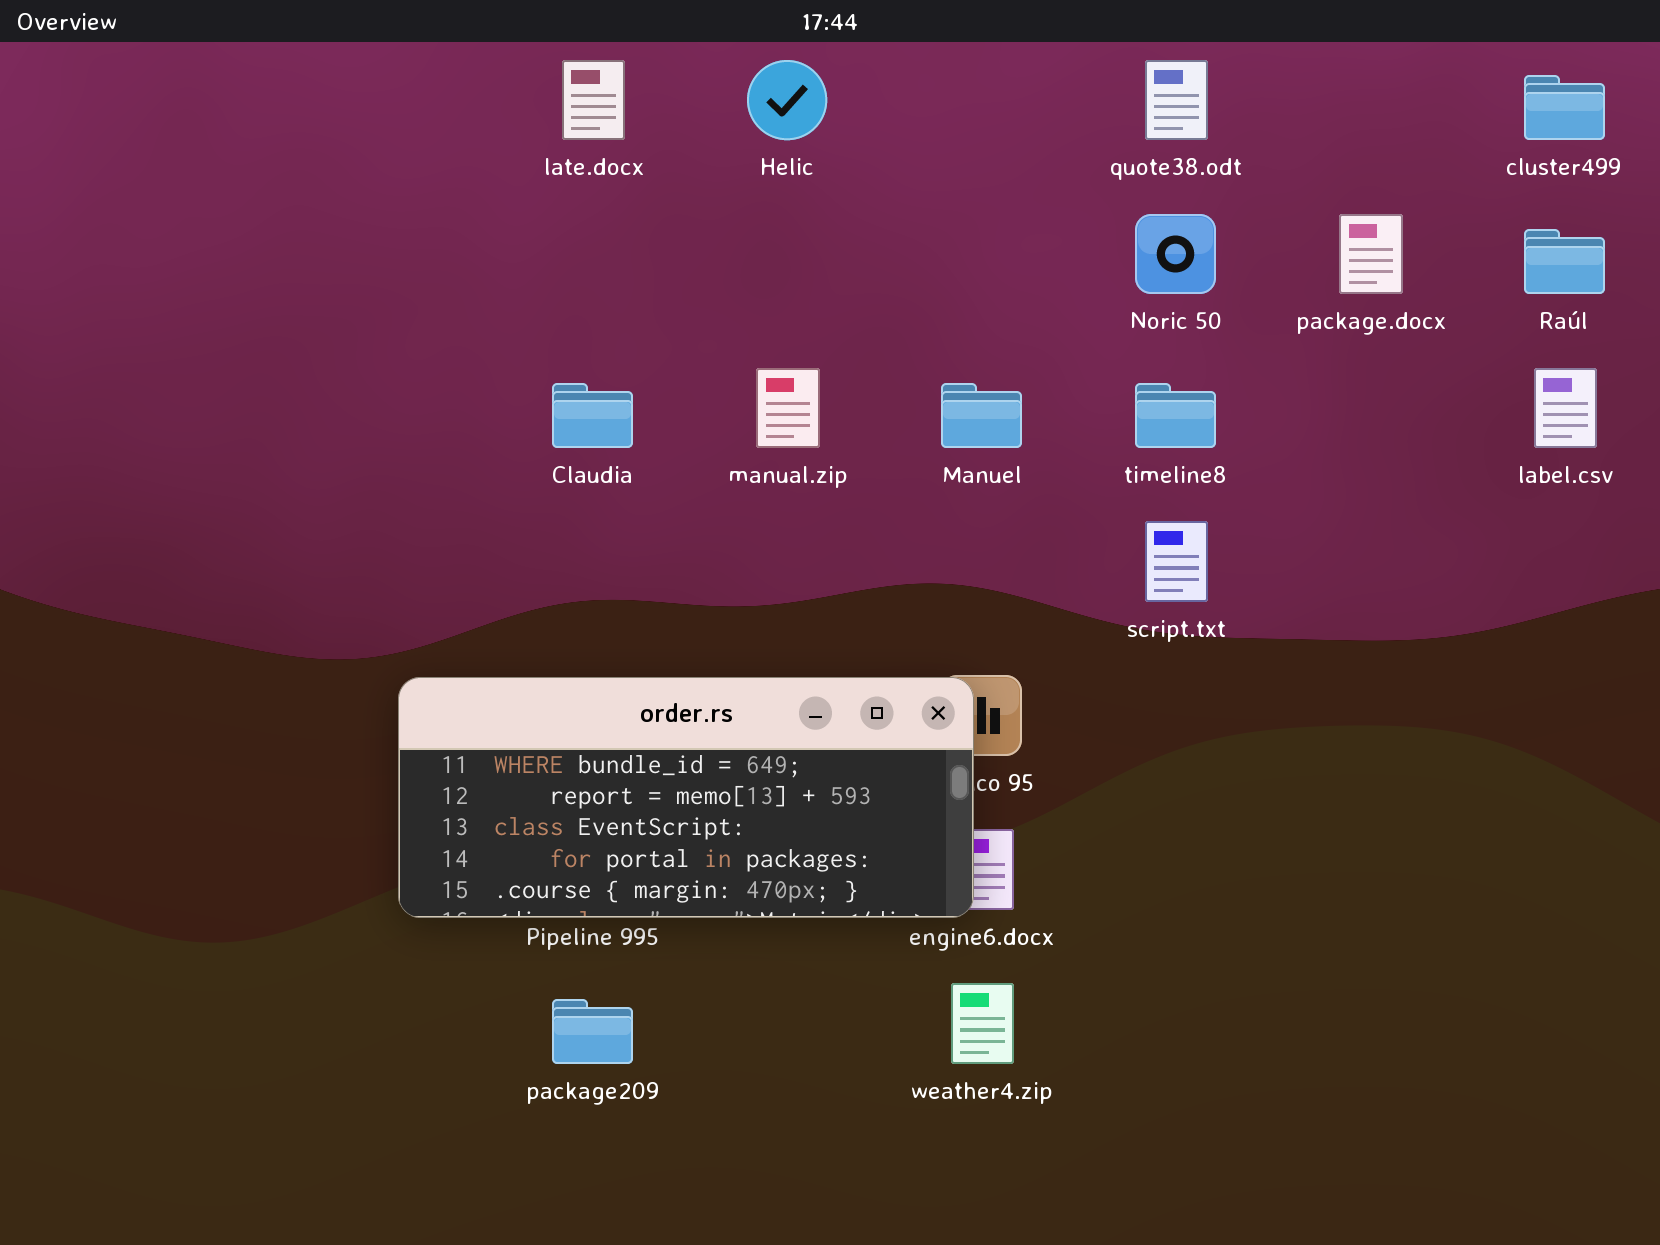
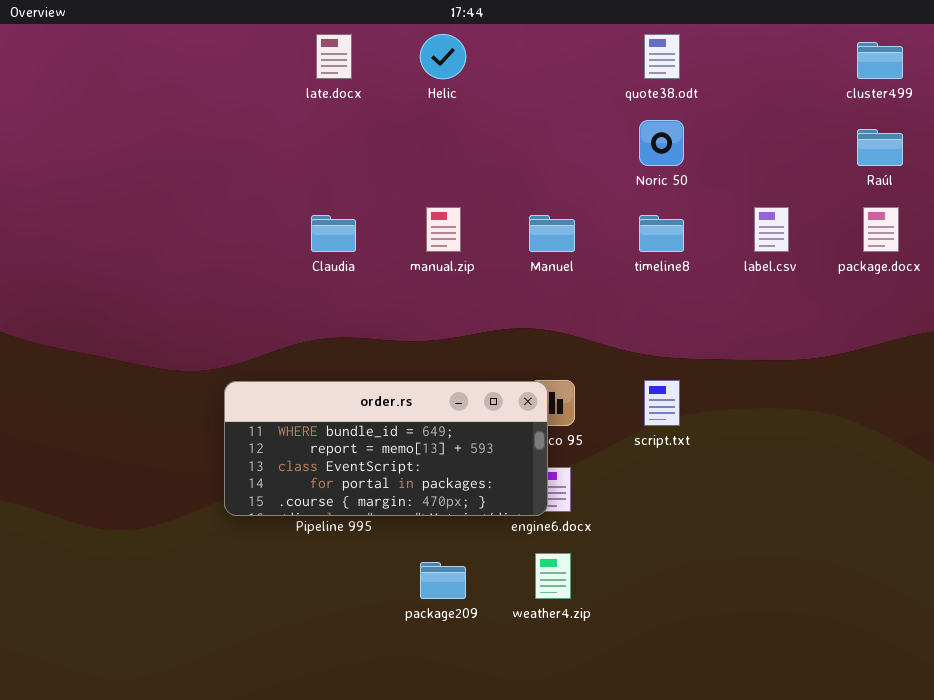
package.docx: [1339,214,1403,294] -> [863,207,899,252], moved
label.csv: [1534,368,1597,448] -> [754,207,789,252], moved
script.txt: [1145,521,1208,602] -> [644,380,680,426], moved
package209: [552,999,633,1064] -> [420,562,466,599], moved

